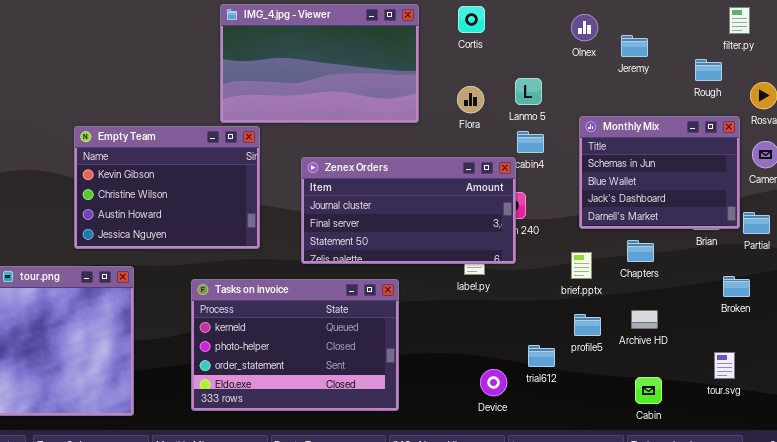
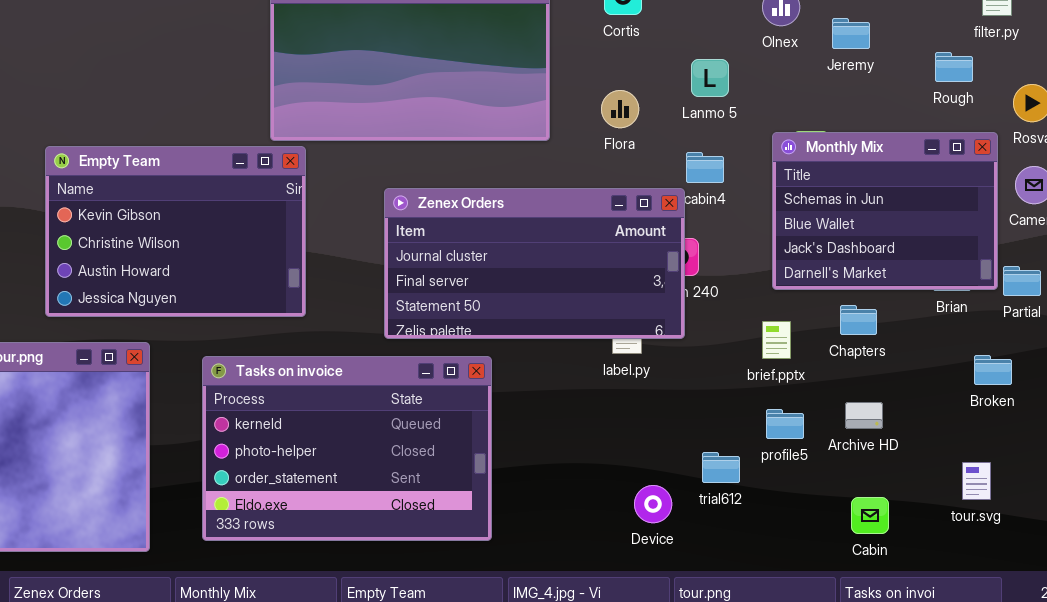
Lanmo 5: [515,78,542,105] -> [691,59,729,97], moved
Empty Team: [74,126,260,249] -> [45,146,306,317], moved
Tasks on invoice: [191,279,399,411] -> [202,356,492,541], moved

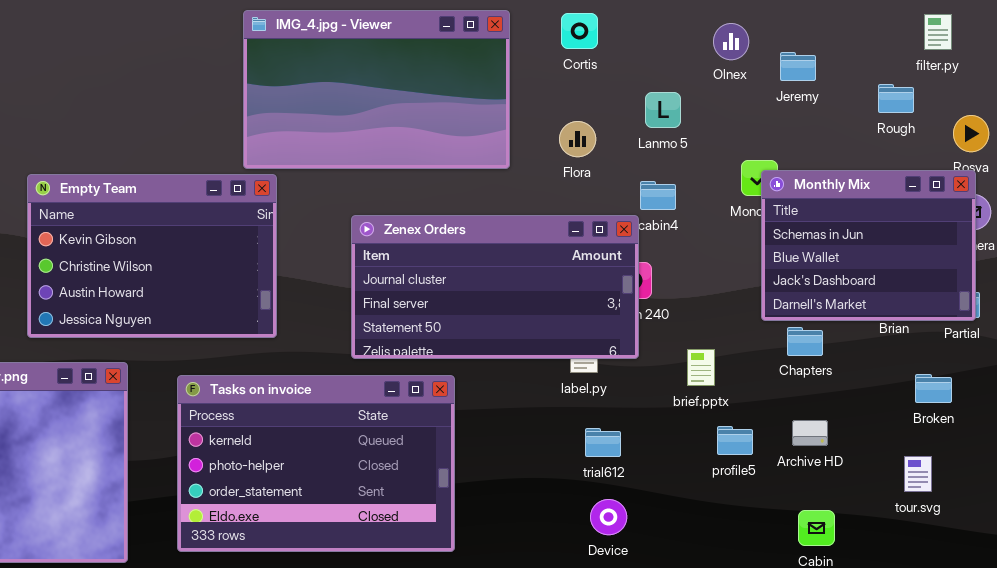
Monthly Mix: [772,132,998,290] -> [761,170,976,321], moved
brief.pptx: [762,321,791,359] -> [687,349,715,386], moved
trial612: [702,452,740,483] -> [585,428,621,457], moved
tour.svg: [962,462,991,500] -> [904,456,932,492], moved

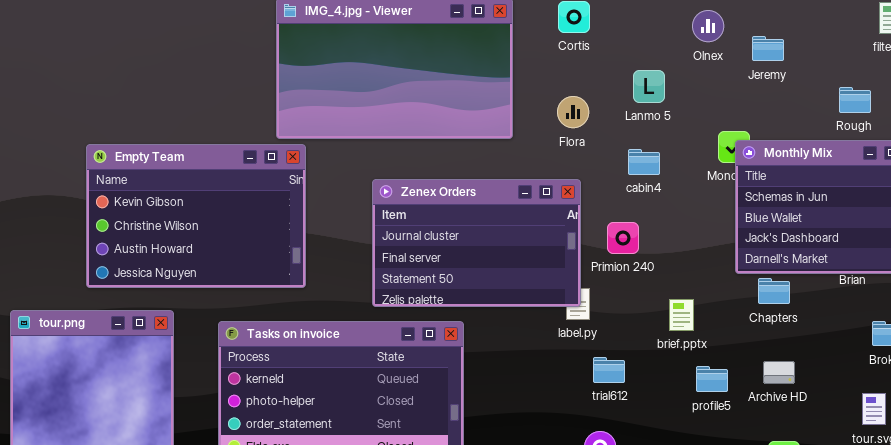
Rough: [878,84,914,113] -> [839,87,871,113], moved
Zenex Orders: [351,215,639,359] -> [372,179,581,307], resized
trial612: [585,428,621,457] -> [593,357,625,383], moved

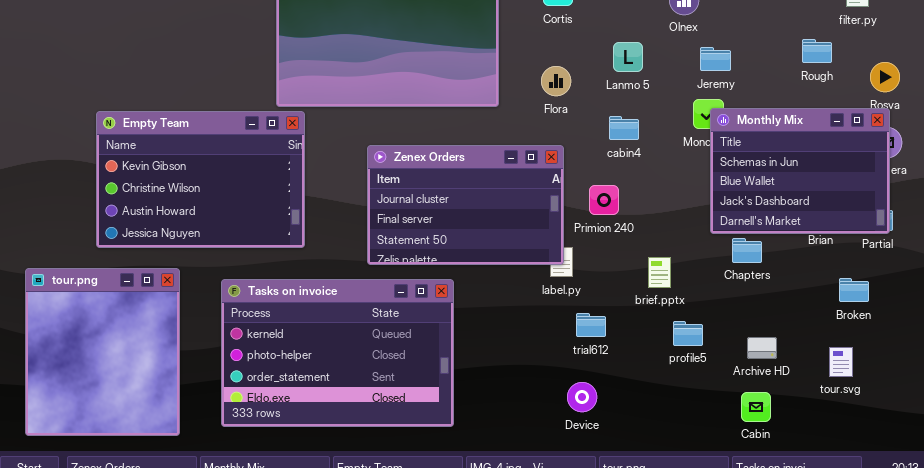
Jeremy: [752,36,784,61] -> [700,47,731,71], moved
Rough: [839,87,871,113] -> [802,39,832,63], moved
Archive HD: [763,361,795,384] -> [747,337,777,359], moved

